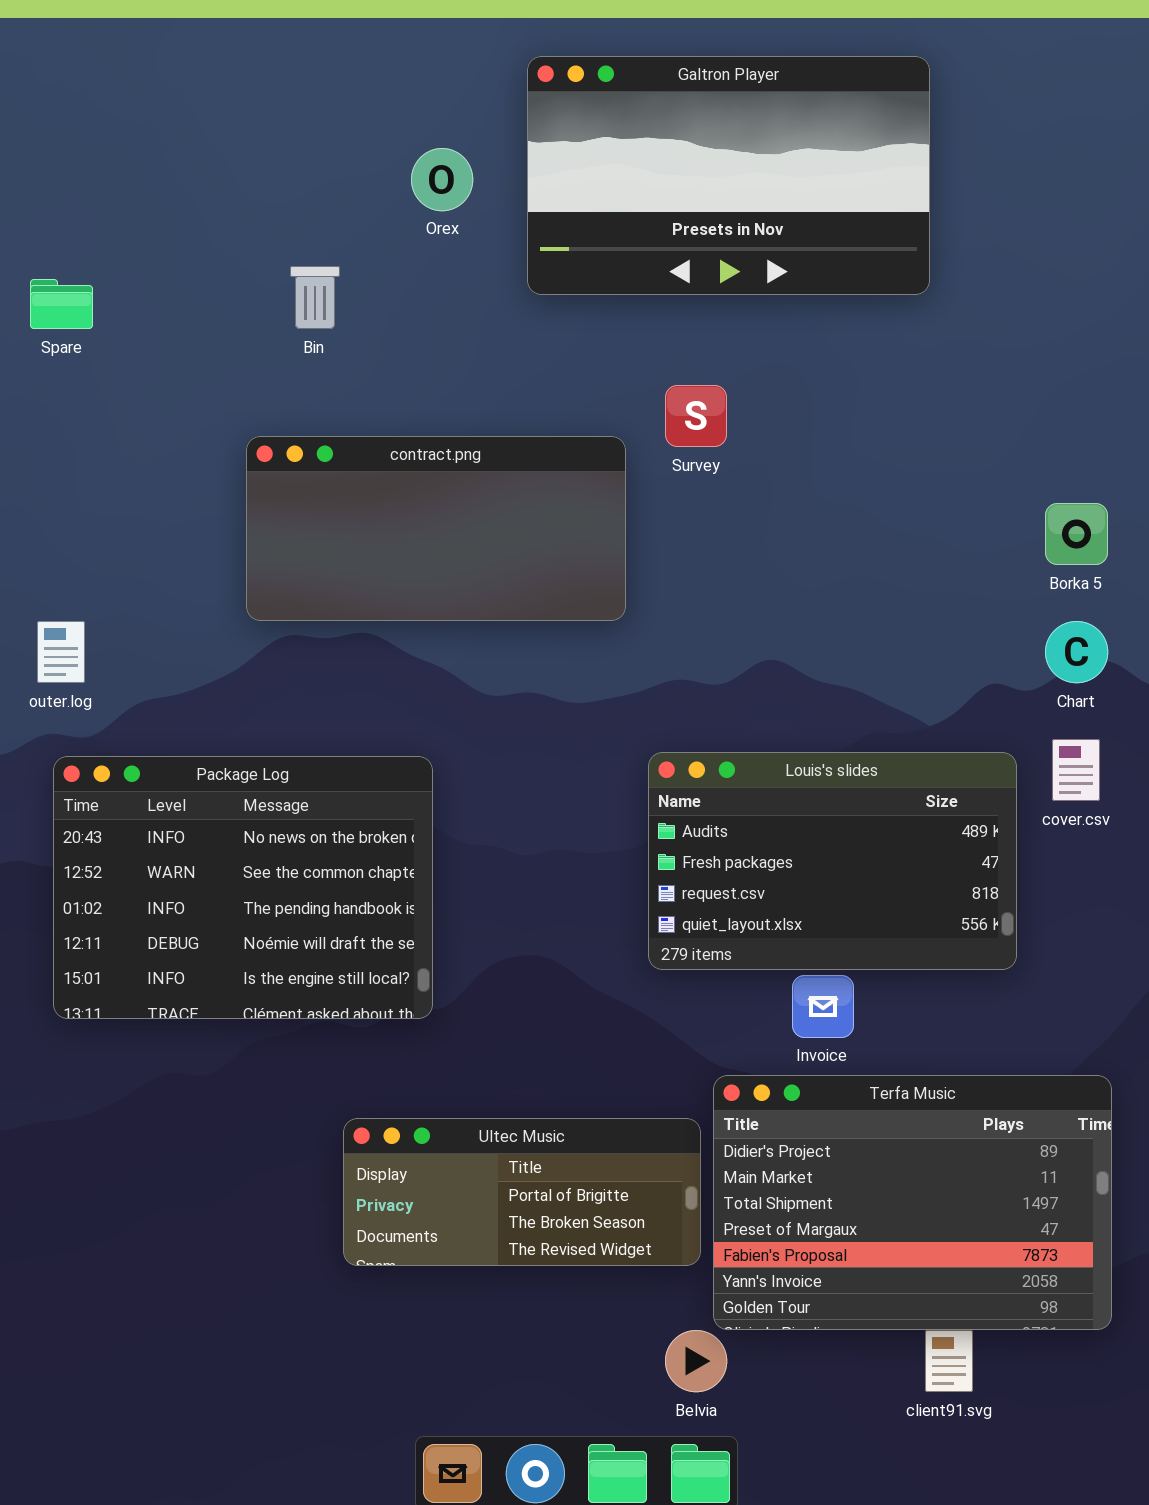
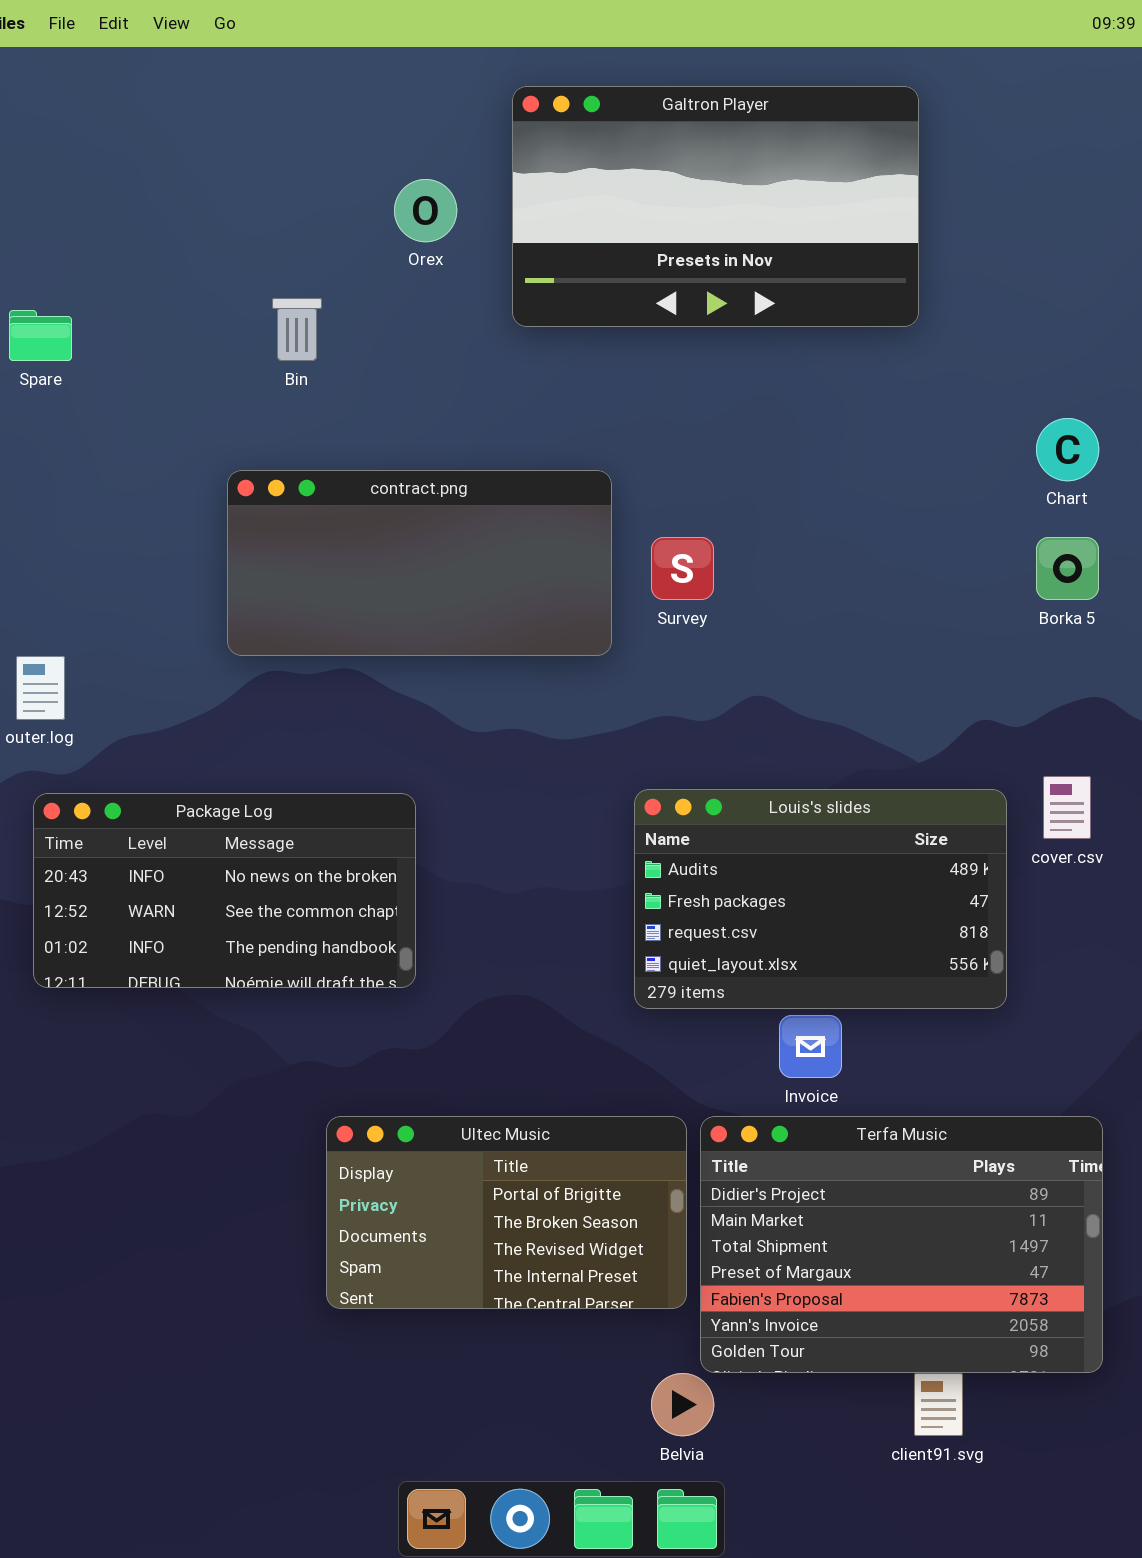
Survey: [665,385,727,447] -> [651,537,714,600], moved
Chart: [1045,621,1108,683] -> [1036,418,1099,481], moved
Package Log: [53,756,433,1019] -> [33,793,416,988], resized
Ultec Music: [343,1118,701,1266] -> [326,1116,687,1309], resized

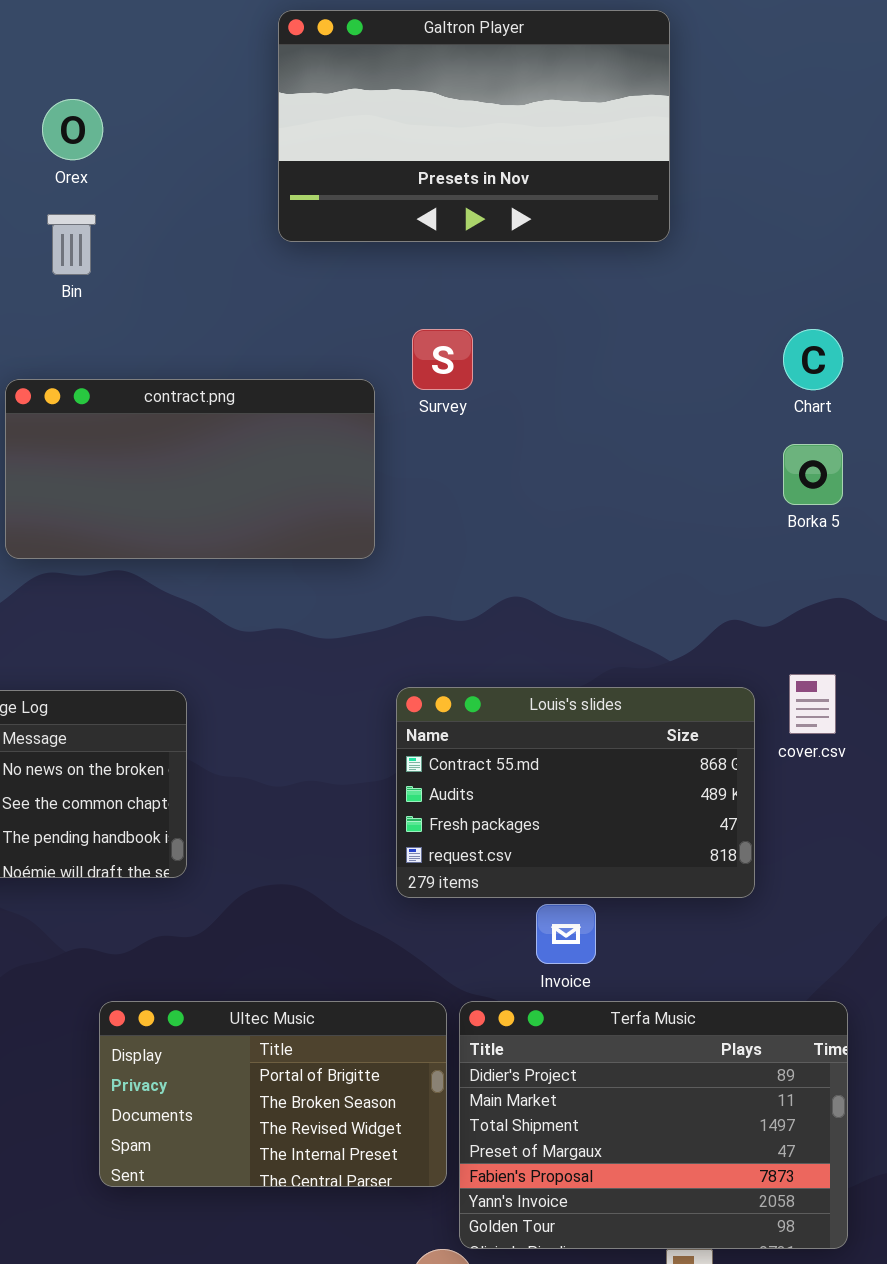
Orex: [394,179,457,242] -> [42,99,103,160], moved
Survey: [651,537,714,600] -> [412,329,473,390], moved
Louis's slides: [634,789,1007,1009] -> [396,687,755,898], scrolled up 1 row

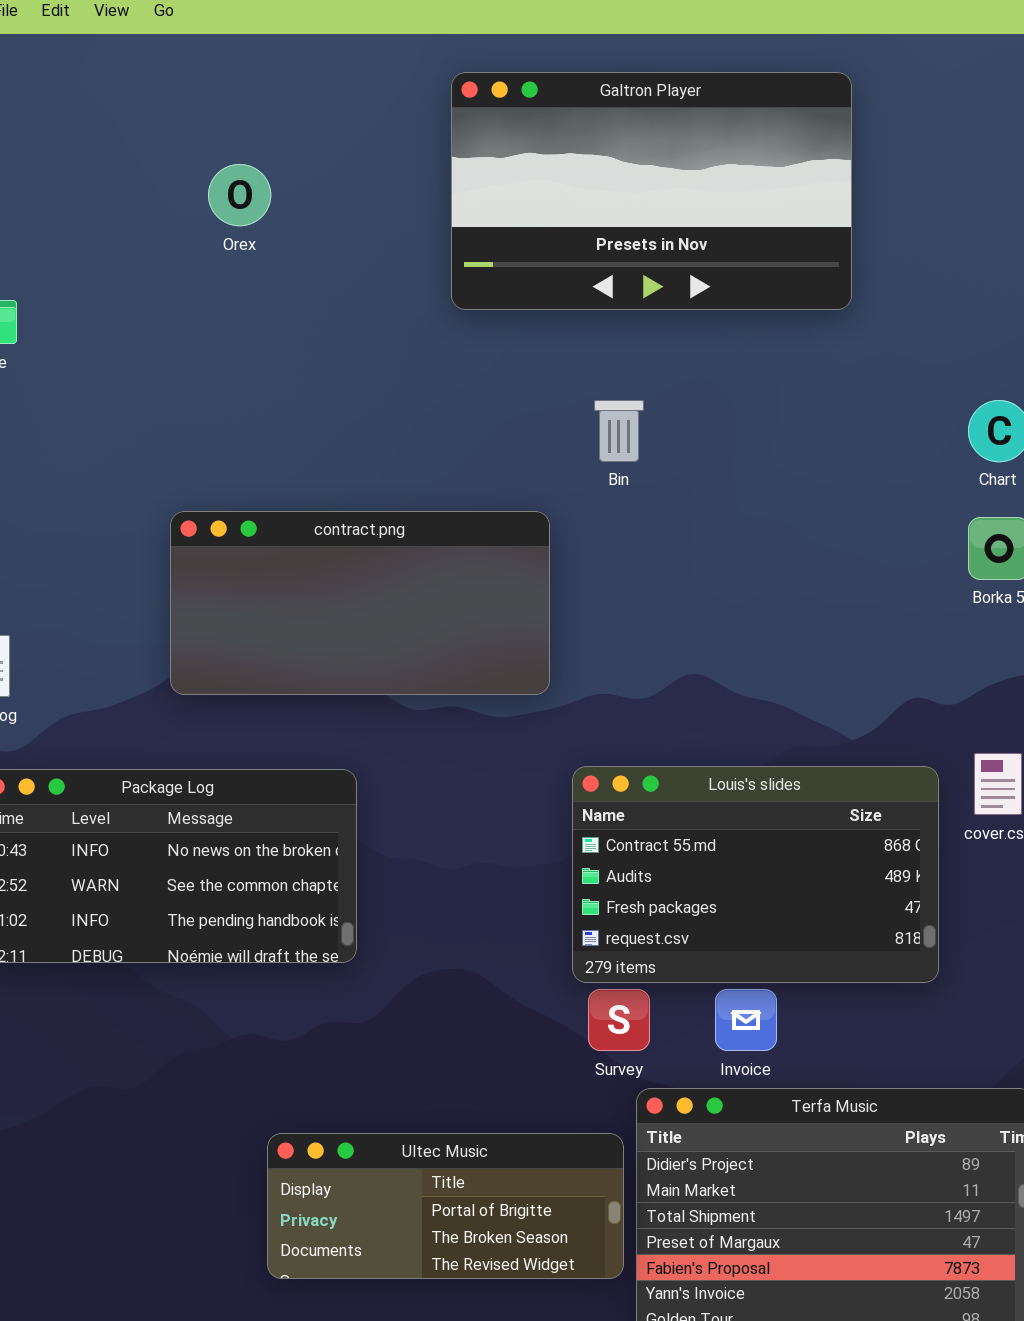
Bin: [47,214,96,275] -> [594,400,644,462], moved
Survey: [412,329,473,390] -> [588,989,650,1051], moved
contract.png: [5,379,375,559] -> [170,511,550,695], moved
Ultec Music: [99,1001,447,1187] -> [267,1133,624,1279], resized

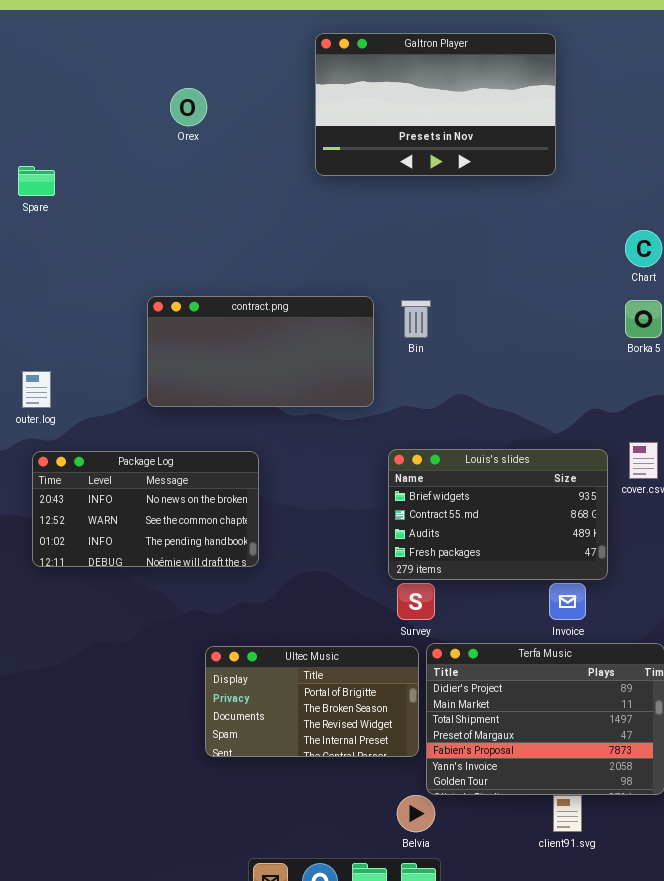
Bin: [594,400,644,462] -> [401,300,431,338], moved
Louis's slides: [572,766,939,983] -> [388,449,608,580], scrolled up 1 row
Invoice: [715,989,777,1051] -> [549,583,586,620], moved
Ultec Music: [267,1133,624,1279] -> [205,646,419,757], resized

